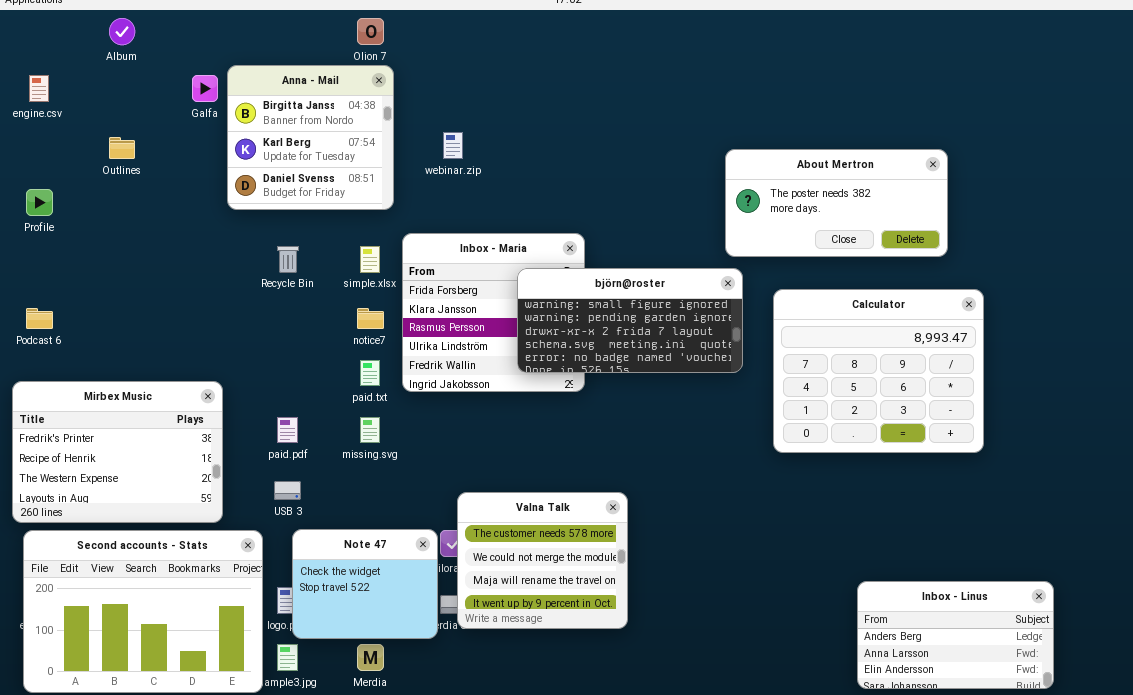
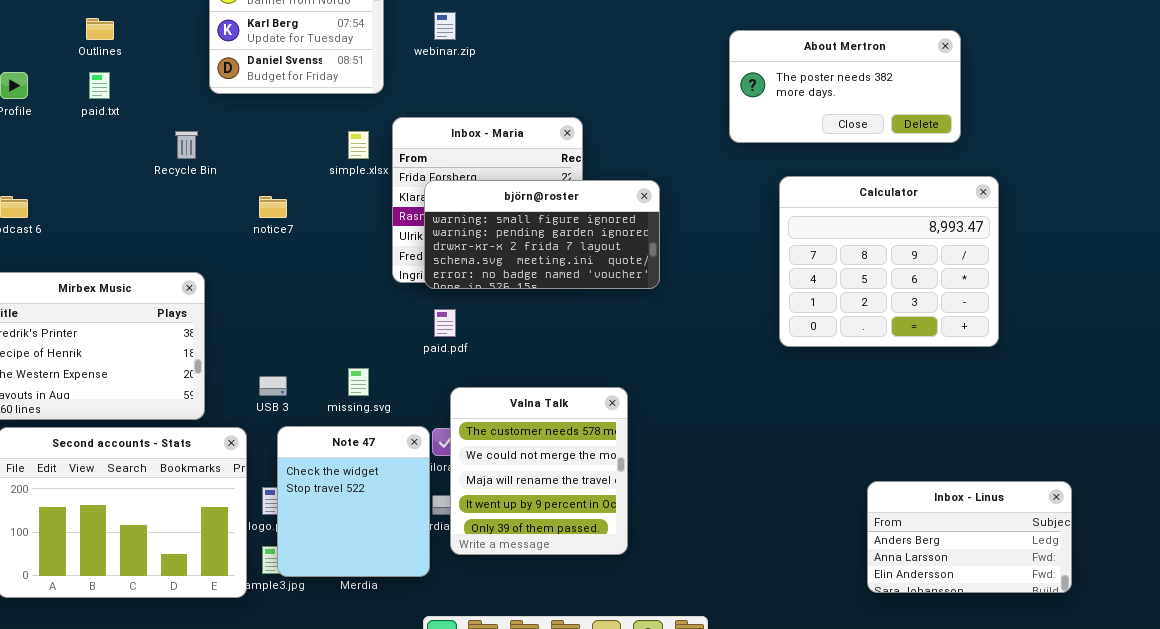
Recycle Bin: [277,246,299,273] -> [175,131,198,159], moved
björn@roster: [517,268,743,373] -> [424,180,660,289], moved
notice7: [357,308,384,329] -> [259,196,287,218], moved
paid.txt: [360,360,380,386] -> [89,72,110,99], moved
paid.pdf: [277,417,298,443] -> [434,309,456,337], moved
missing.svg: [360,417,380,443] -> [348,368,369,396], moved
Valna Talk: [457,492,628,629] -> [450,387,628,555], resized
Note 47: [292,529,438,639] -> [277,426,430,577], resized

